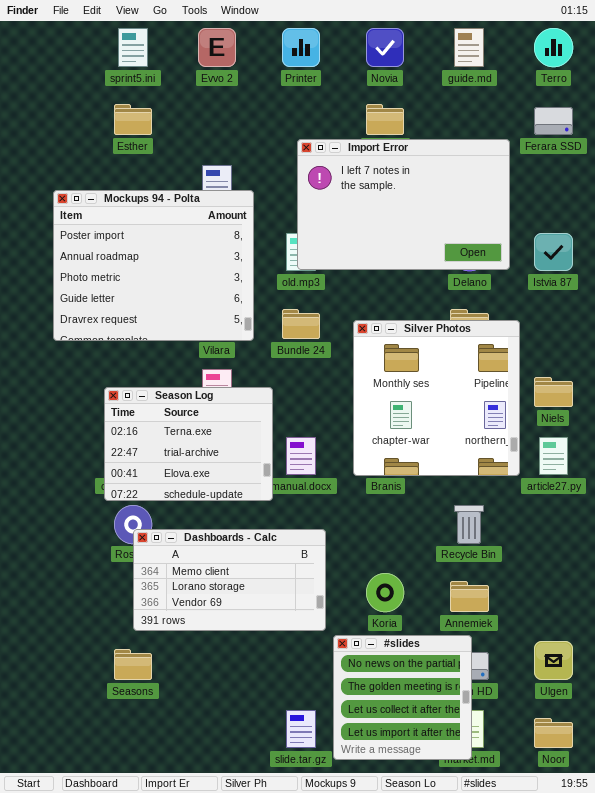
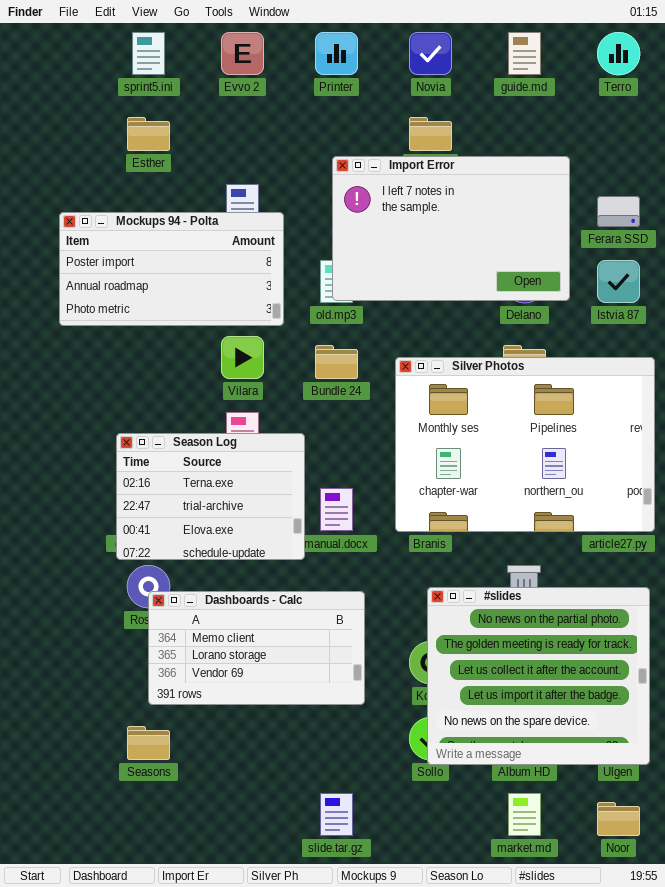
Ferara SSD: [534,107,573,135] -> [597,196,640,227], moved
Mockups 94 - Polta: [53,190,254,341] -> [59,212,284,326], resized
Silver Photos: [353,320,520,476] -> [395,357,655,532], resized
#slides: [333,635,472,760] -> [427,587,650,765], moved, resized

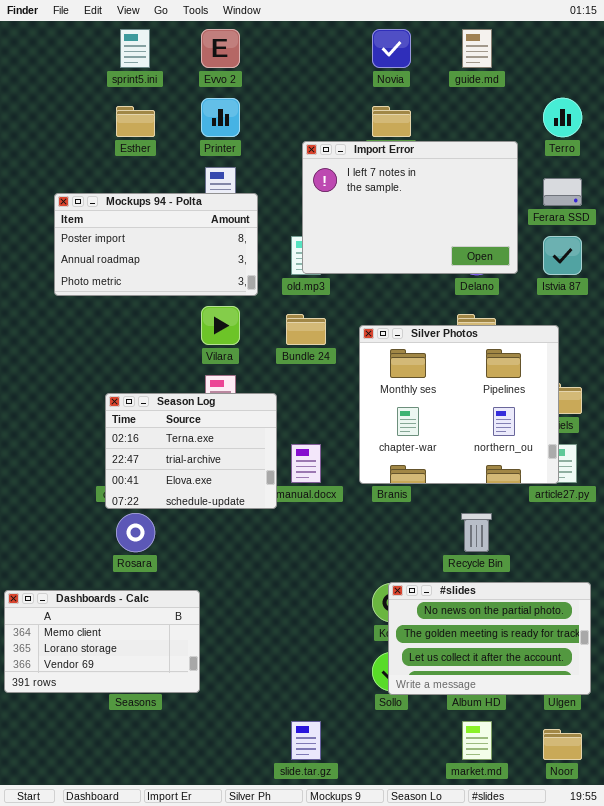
Printer: [315,32,358,75] -> [201,98,240,137], moved
Terro: [597,32,640,75] -> [543,98,582,137], moved
Silver Photos: [395,357,655,532] -> [359,325,559,484], resized
#slides: [427,587,650,765] -> [388,582,591,695], resized
Dashboards - Calc: [148,591,365,705] -> [4,590,200,693], moved

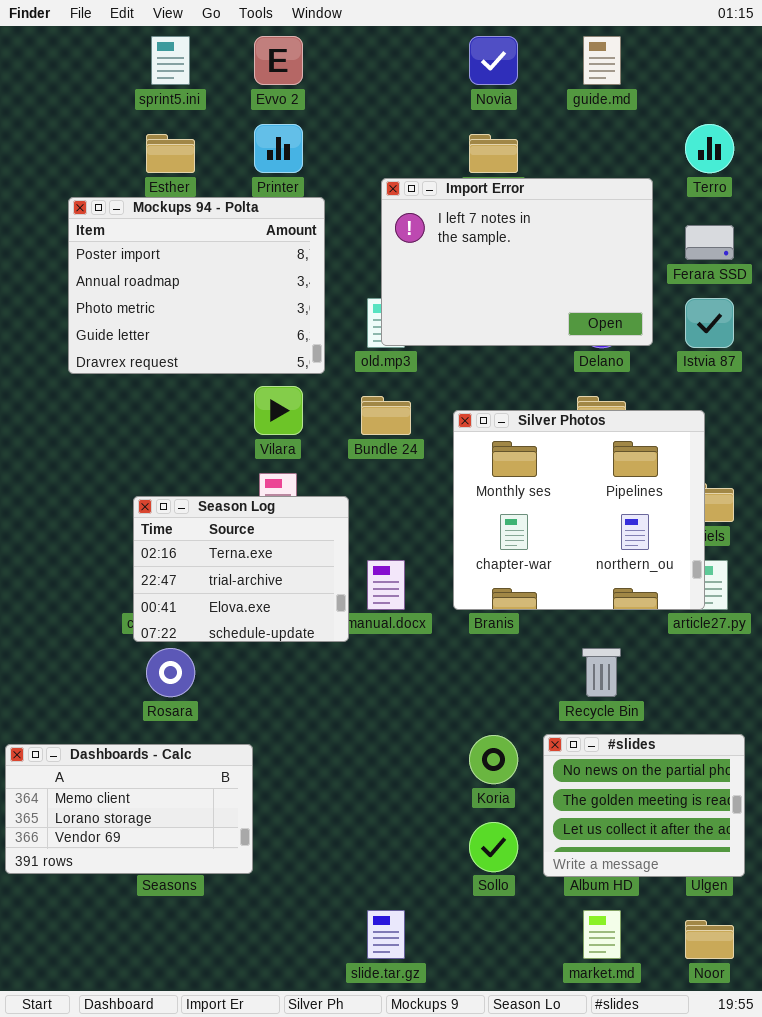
Mockups 94 - Polta: [54,193,258,296] -> [68,197,325,374], resized
#slides: [388,582,591,695] -> [543,734,745,877], resized

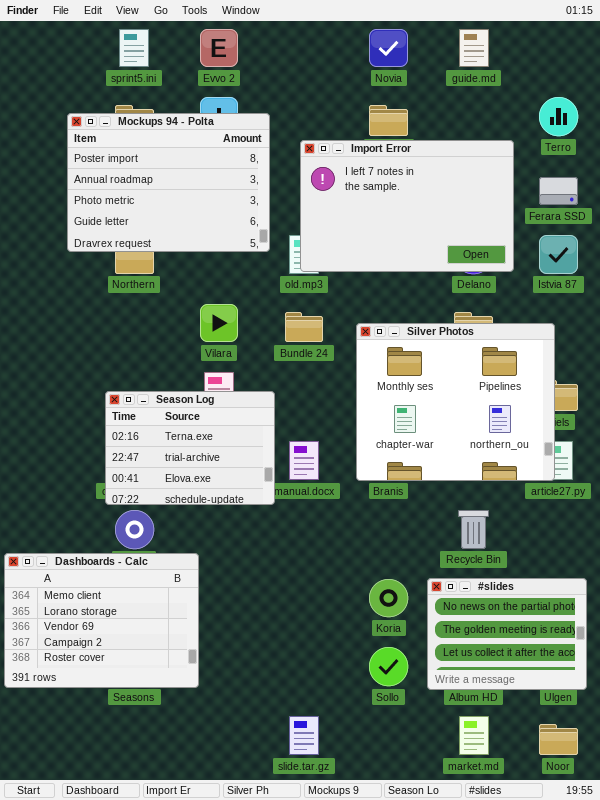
Mockups 94 - Polta: [68,197,325,374] -> [67,113,270,252], moved
Dashboards - Calc: [5,744,253,874] -> [4,553,199,688], resized

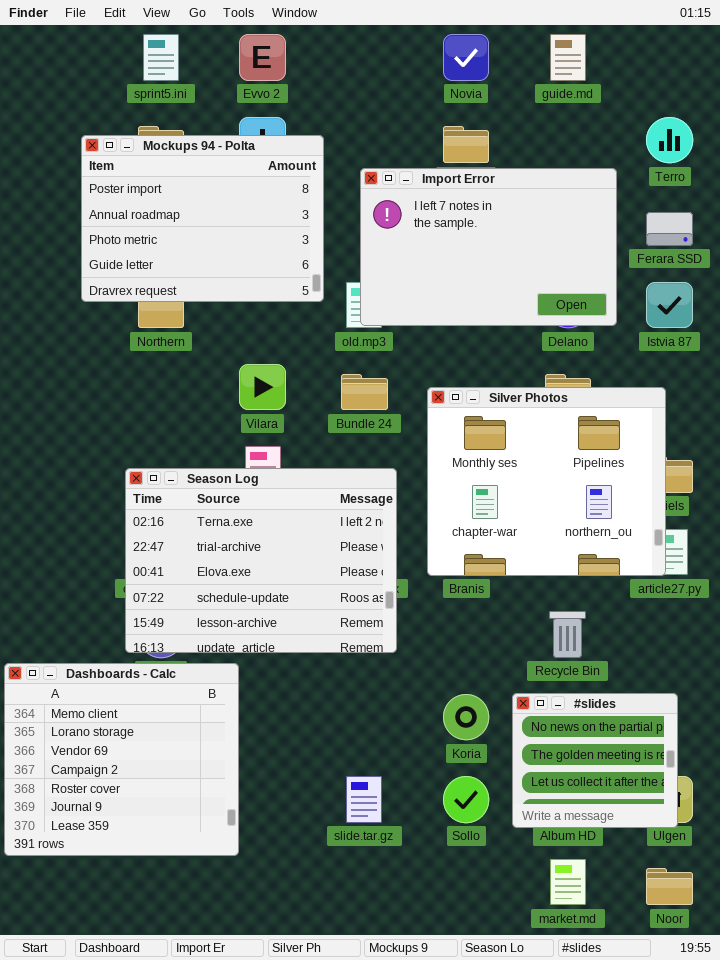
Season Log: [105,391,275,505] -> [125,468,397,653], resized
Dashboards - Calc: [4,553,199,688] -> [4,663,239,856], resized
#slides: [427,578,587,690] -> [512,693,678,828], resized
slide.tar.gz: [289,716,319,755] -> [346,776,382,823], moved

